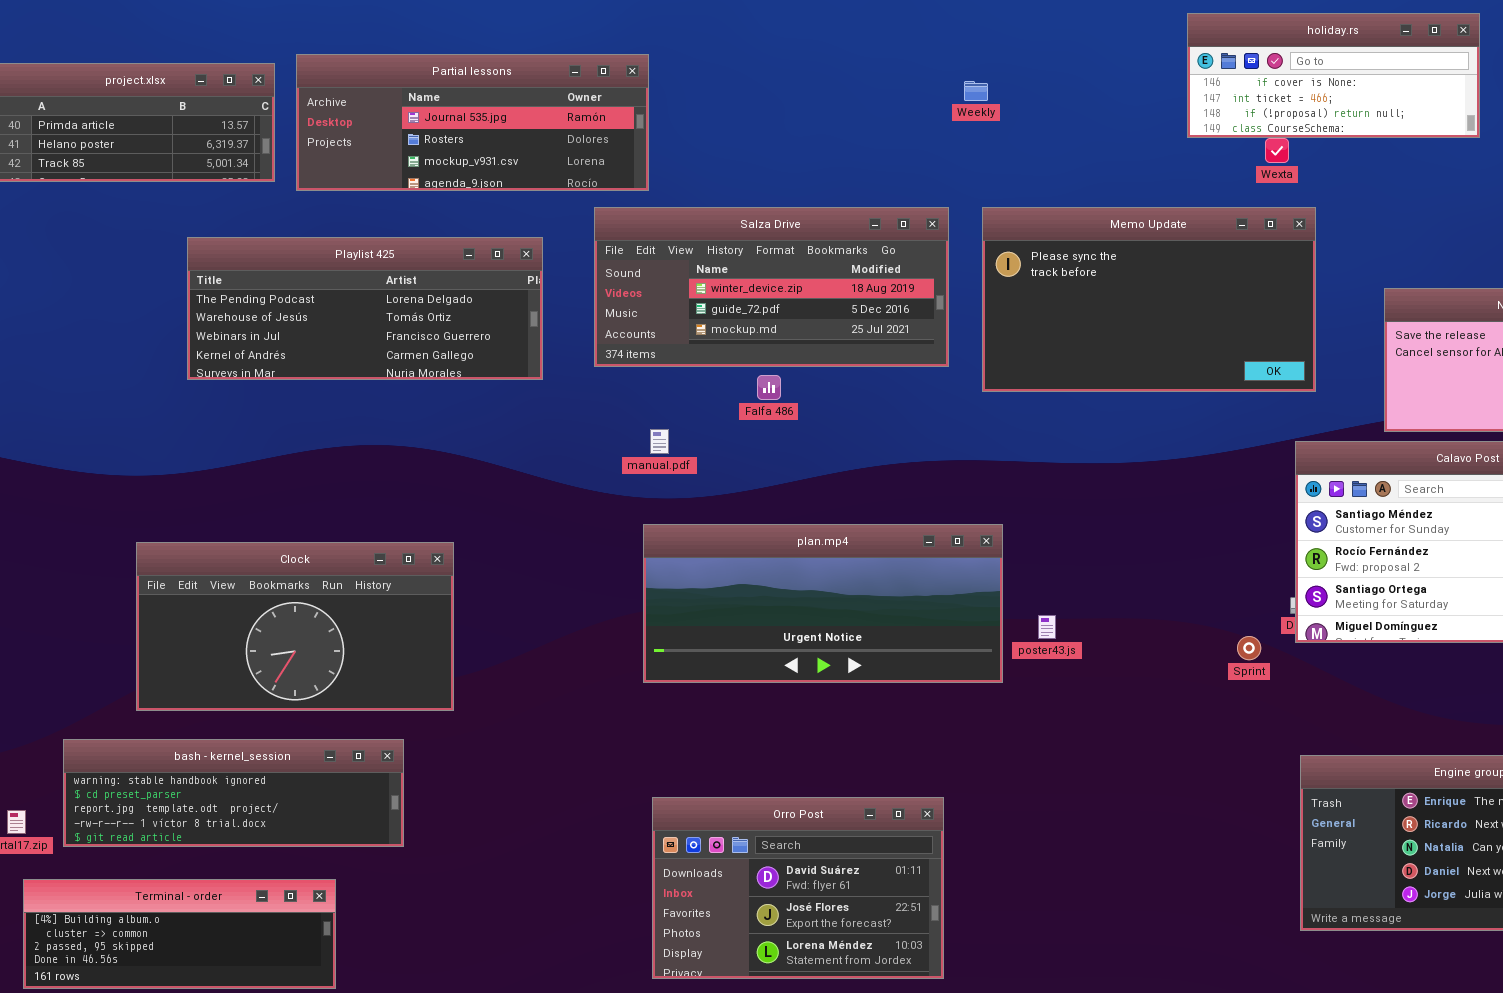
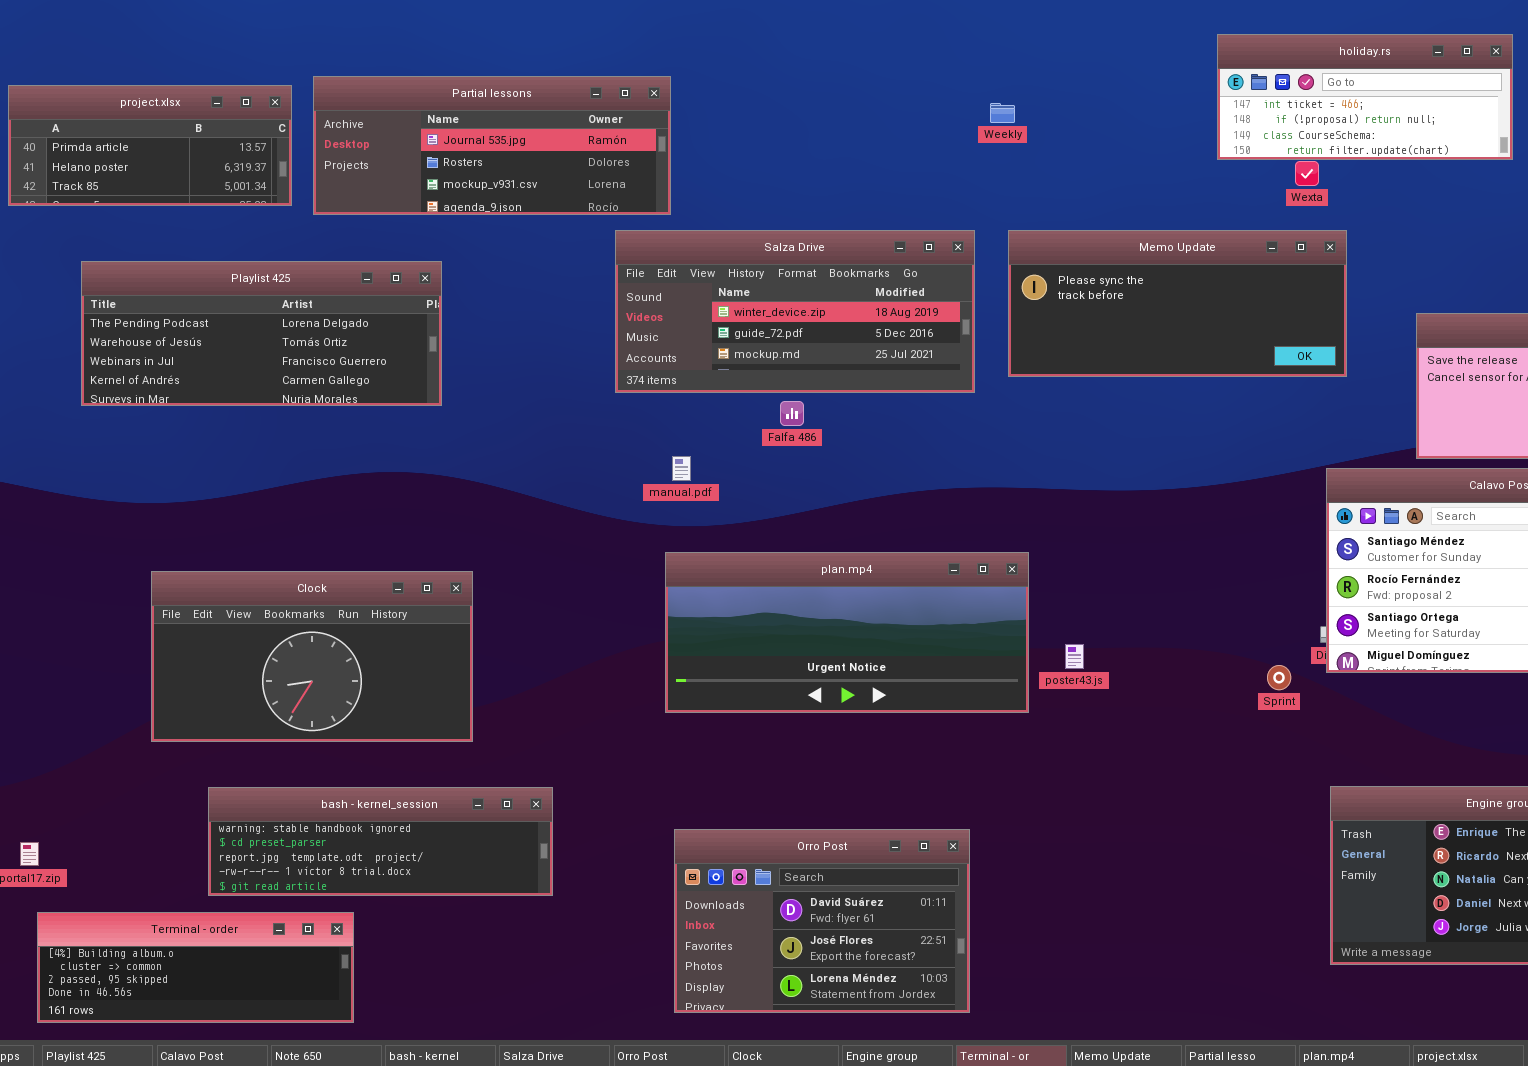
holiday.rs: [1187,13,1480,138] -> [1217,34,1513,160], scrolled down 1 row
Memo Update: [982,207,1316,392] -> [1008,230,1347,377], resized
Playlist 425: [187,237,543,380] -> [81,261,442,406], moved
bash - kernel_session: [63,739,404,847] -> [208,787,553,896], moved

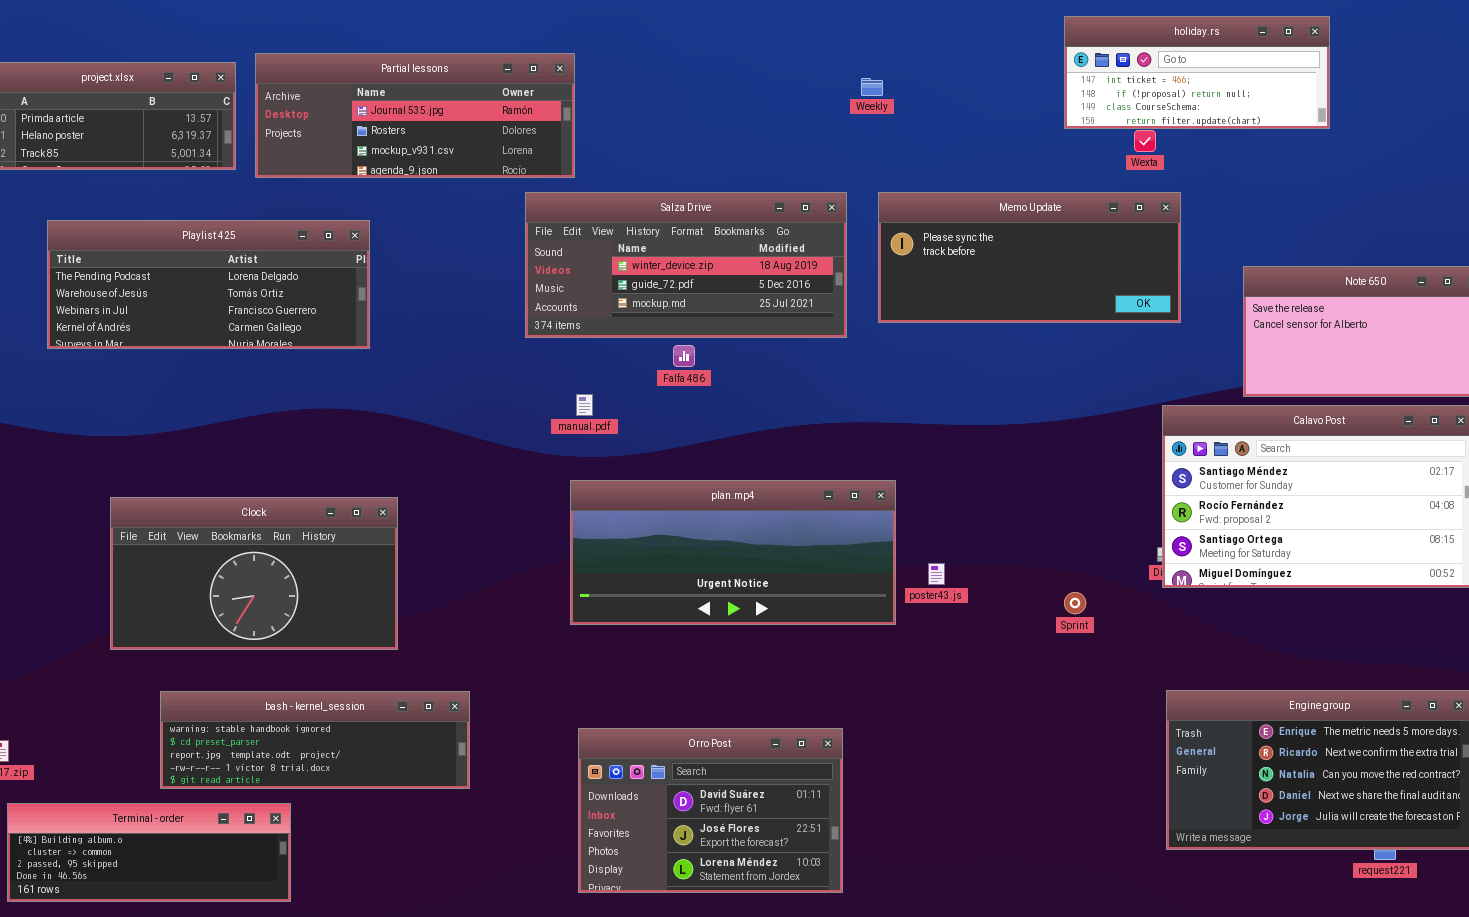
Sprint: [1267,665,1291,690] -> [1064,592,1086,614], moved

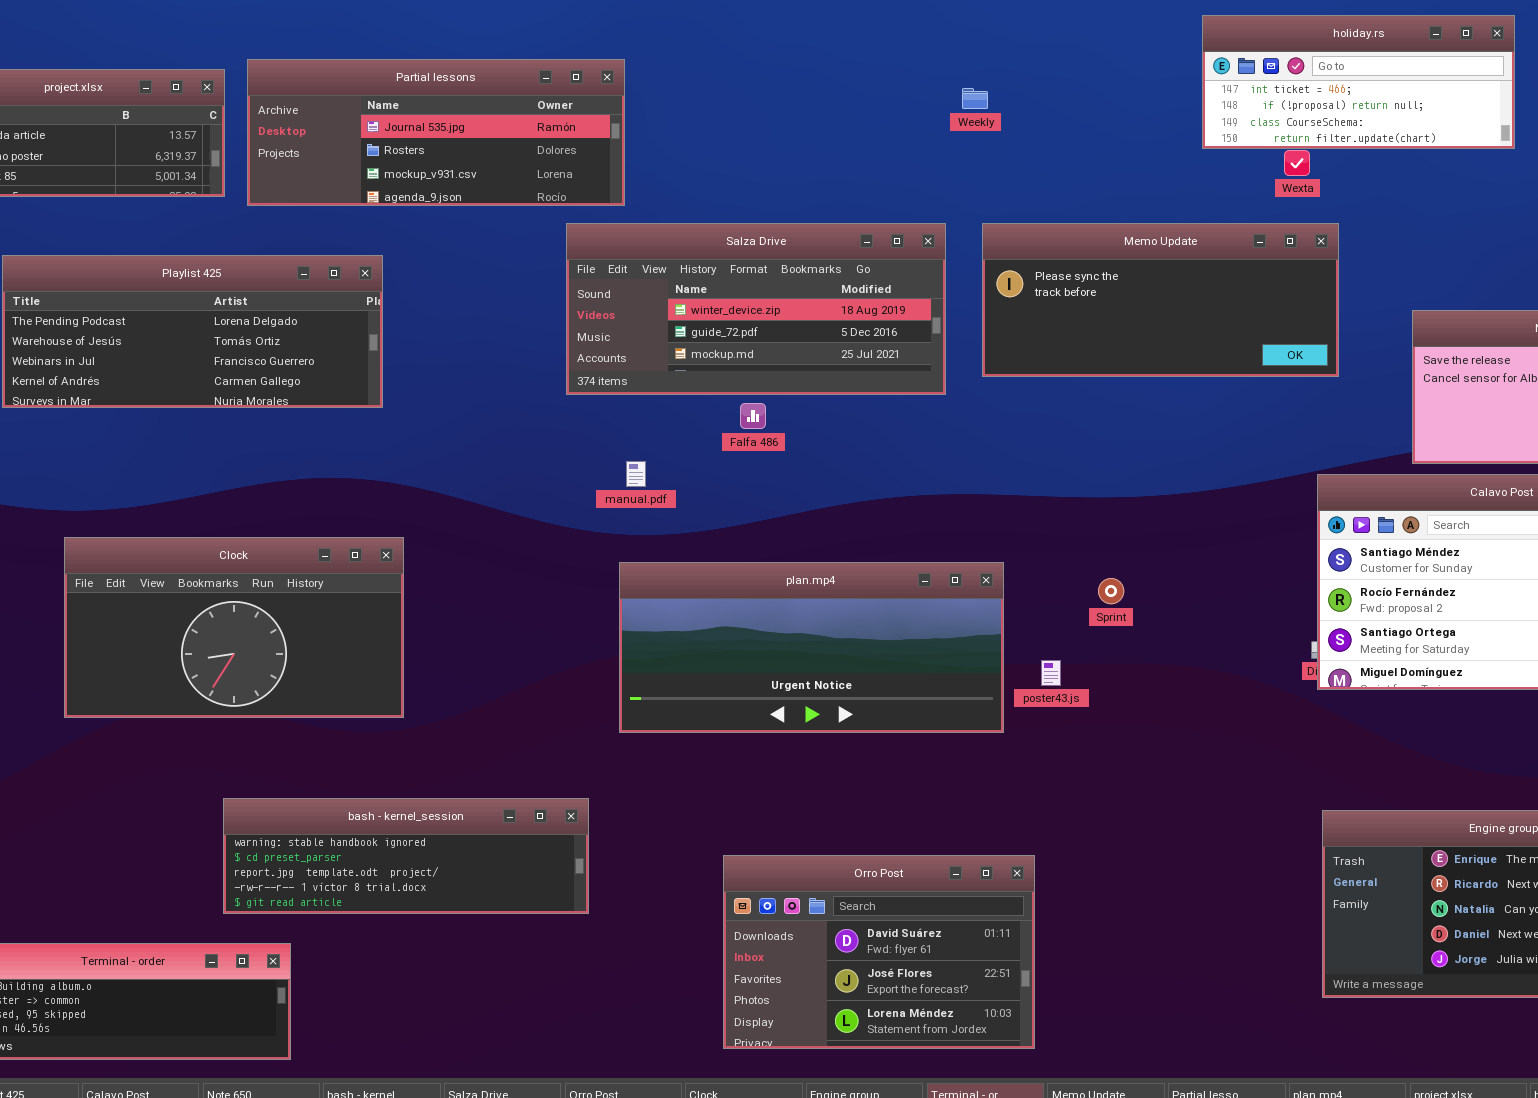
Clock: [110,497,398,650] -> [64,537,404,718], moved
Sprint: [1064,592,1086,614] -> [1098,578,1124,604], moved
bash - kernel_session: [160,691,470,789] -> [223,798,589,914], moved
Orro Post: [578,728,843,893] -> [723,855,1035,1049], moved

